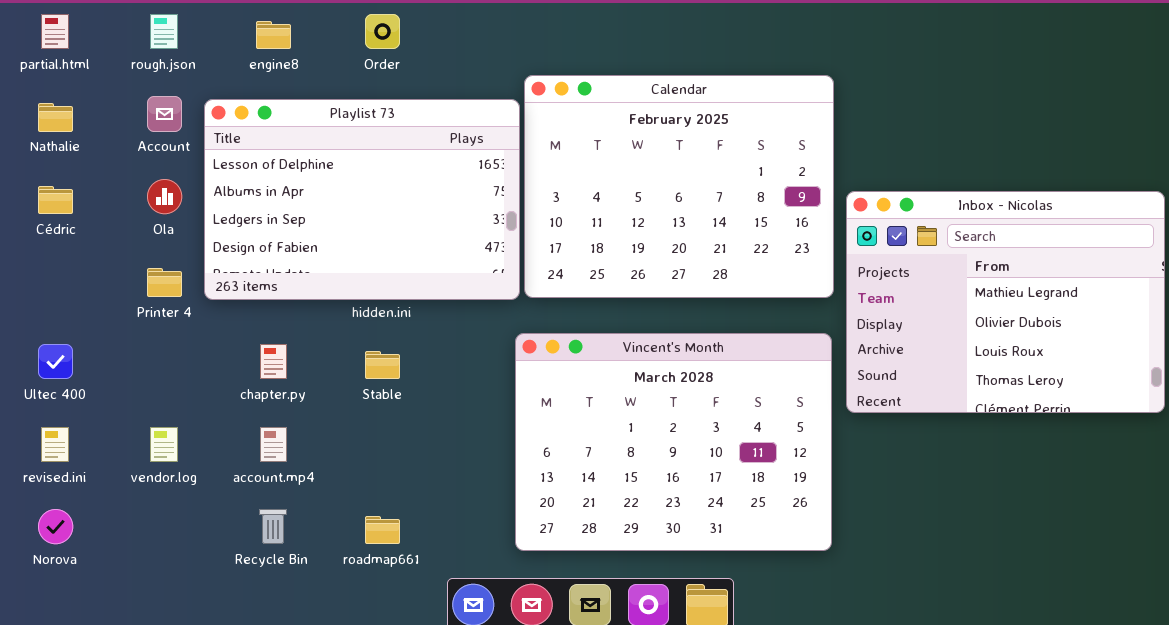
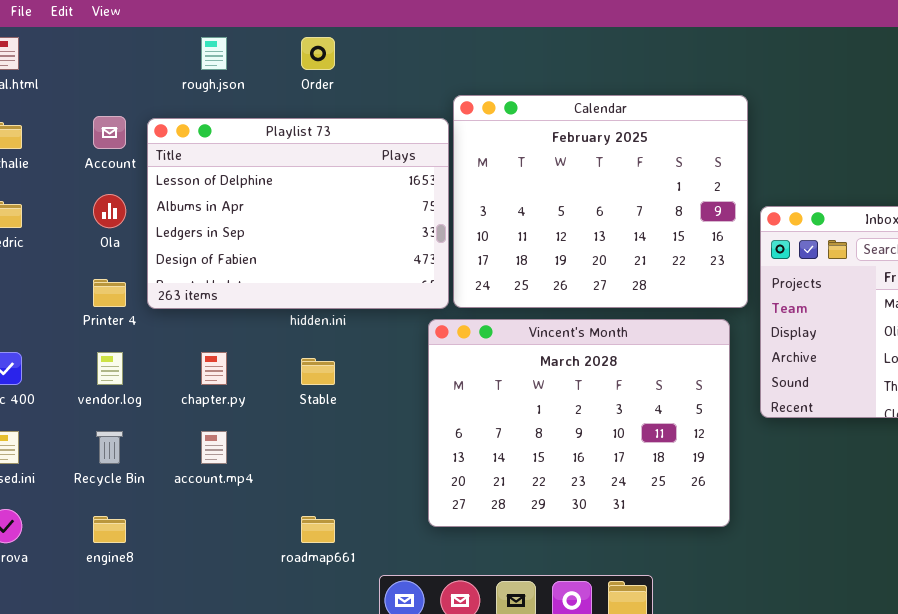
rough.json: [150,14,178,49] -> [201,37,227,70], moved
engine8: [256,21,291,49] -> [93,516,126,543], moved
Vincent's Month: [515,333,832,551] -> [428,319,730,527], moved
vendor.log: [150,427,178,462] -> [97,352,123,385], moved
Recycle Bin: [259,509,287,544] -> [96,431,123,464], moved

